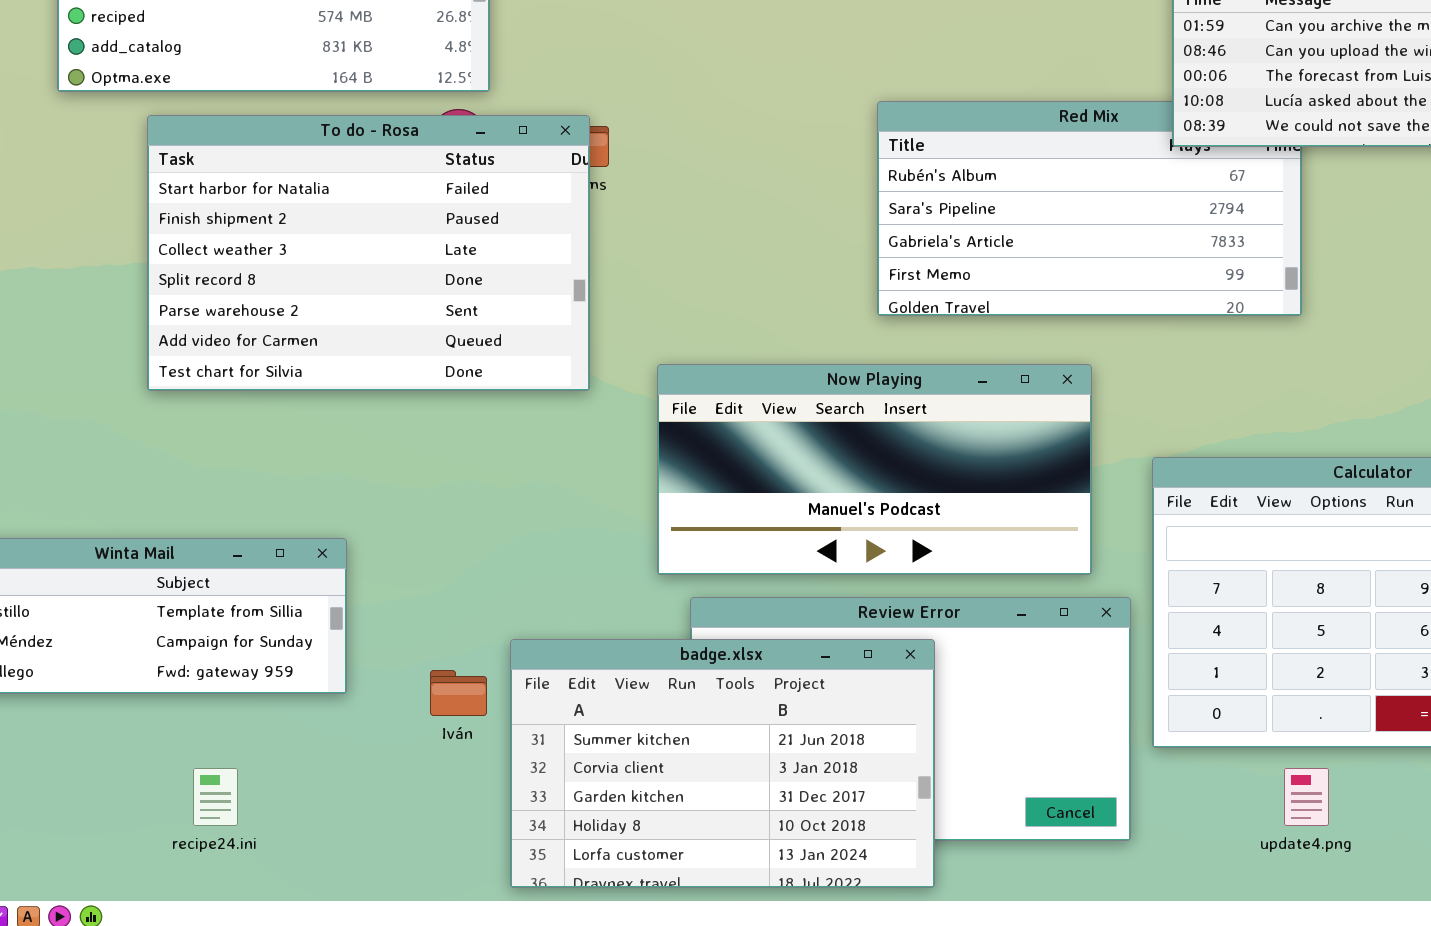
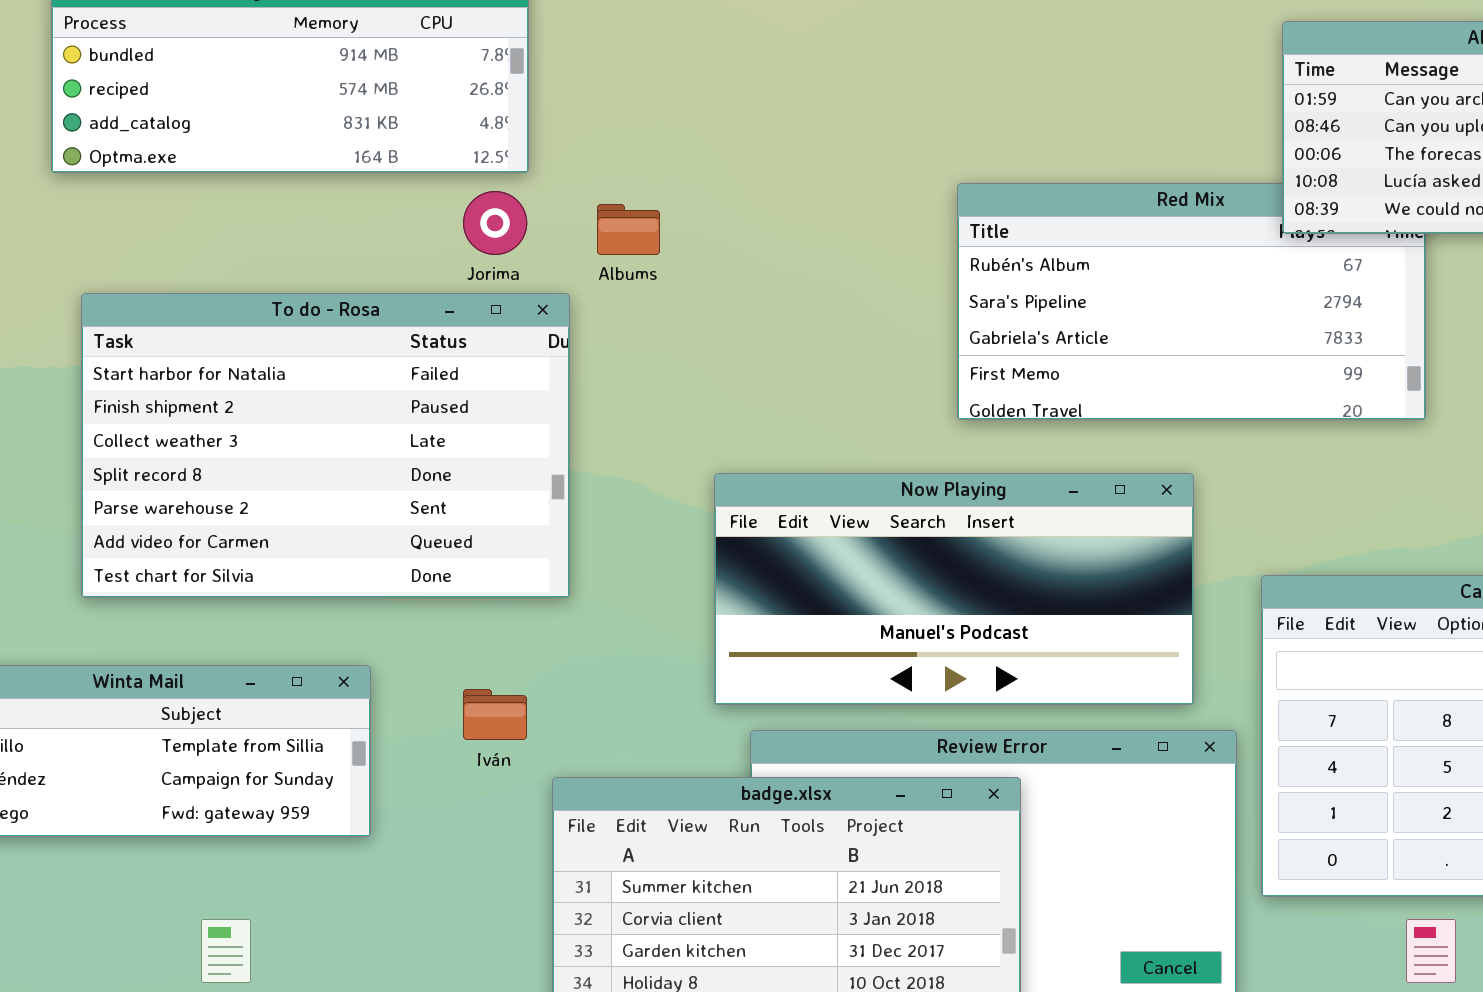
To do - Rosa: [147,115,590,391] -> [81,293,570,598], moved
Iván: [430,670,487,716] -> [463,689,527,740], moved

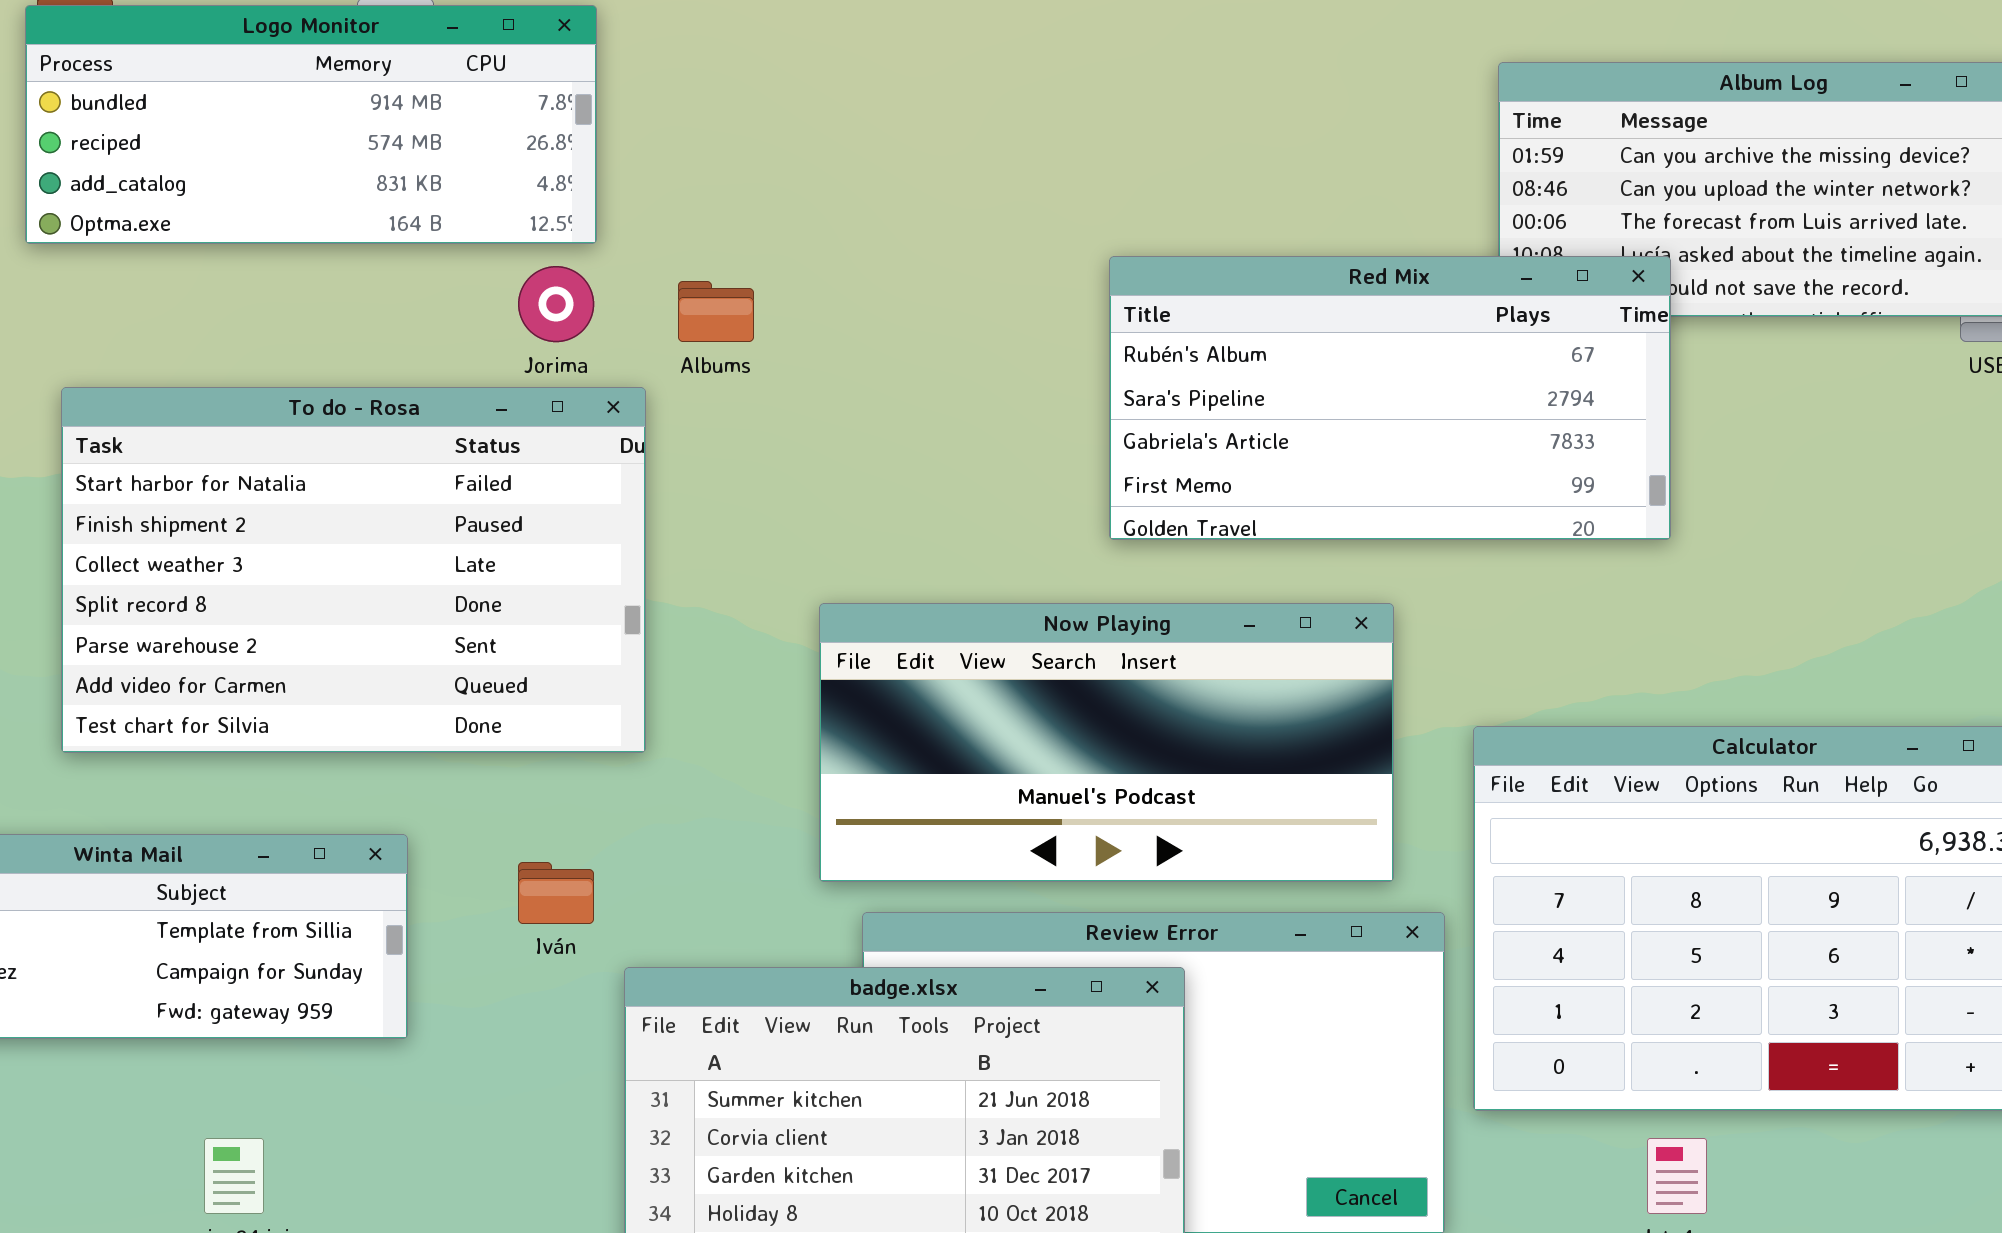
Red Mix: [957,183,1426,420] -> [1109,256,1671,540], raised

